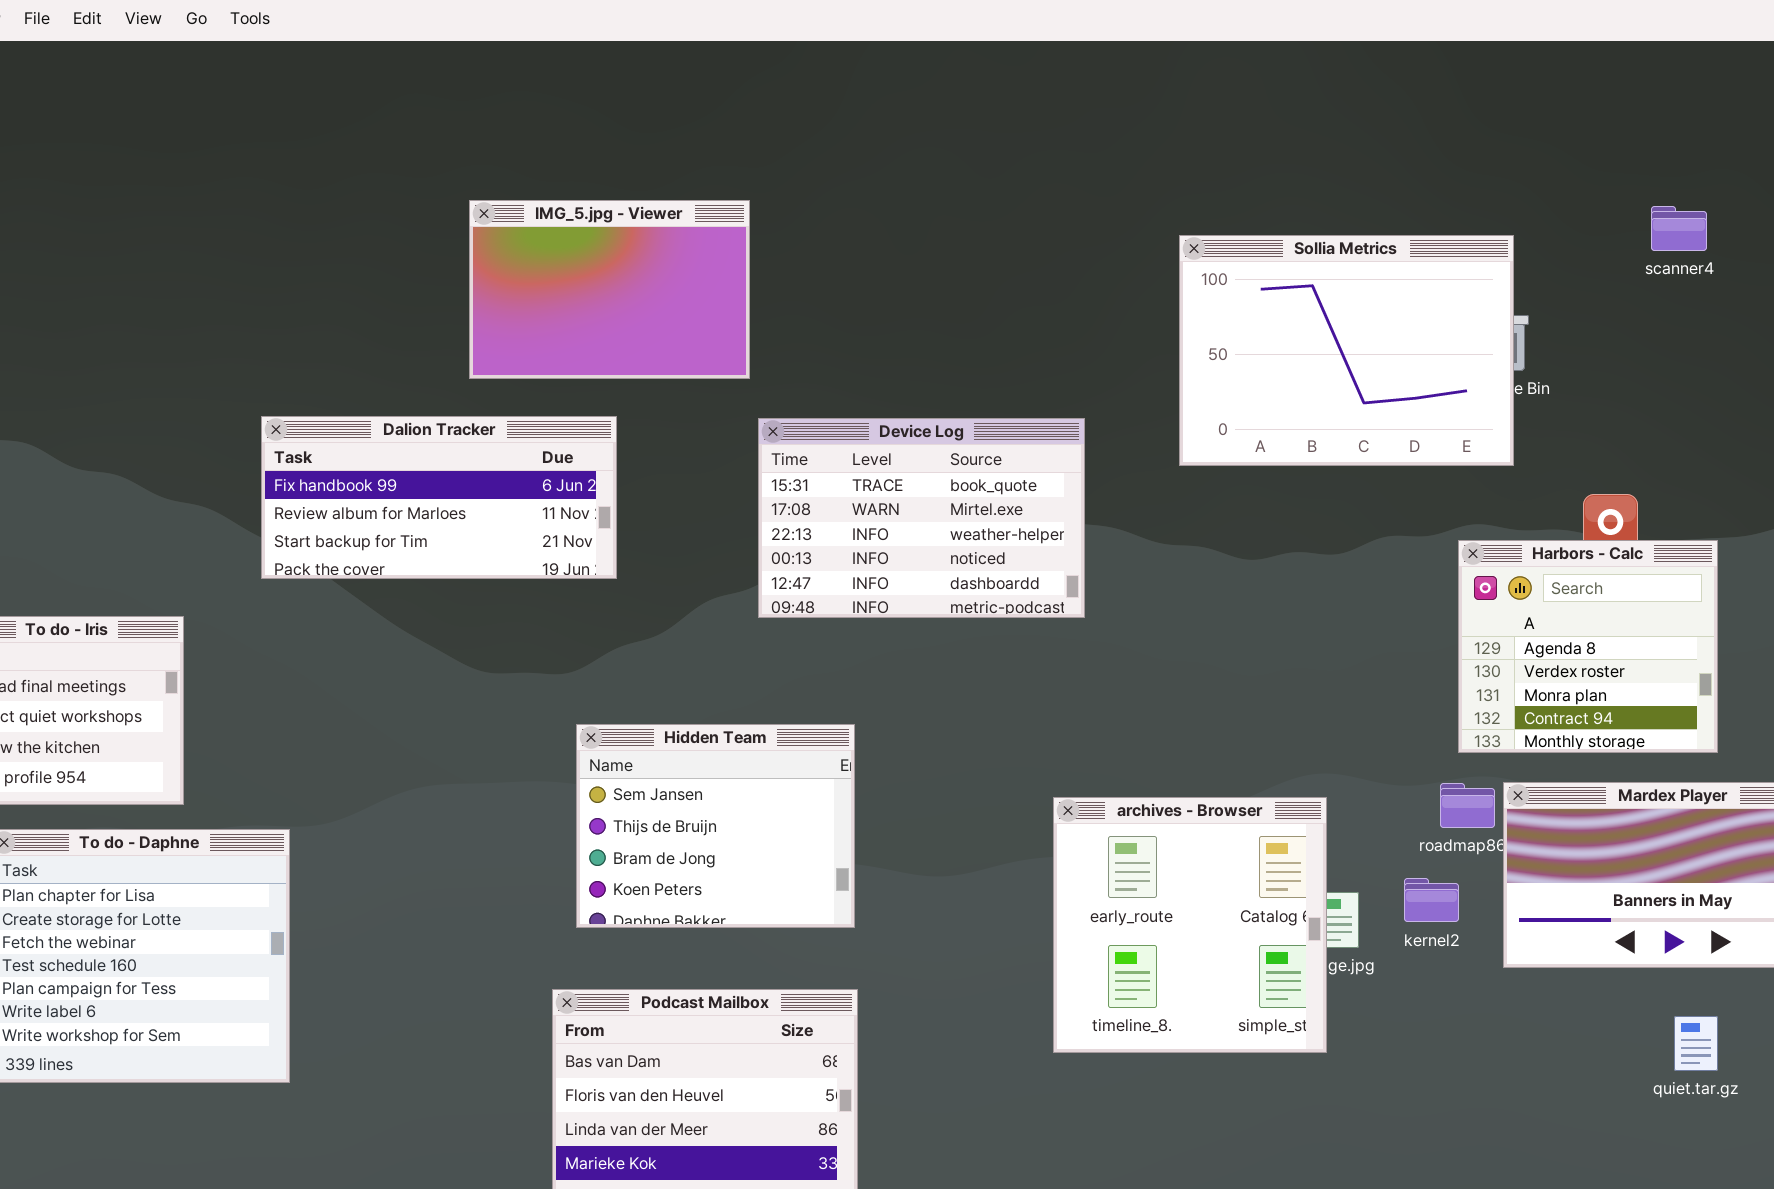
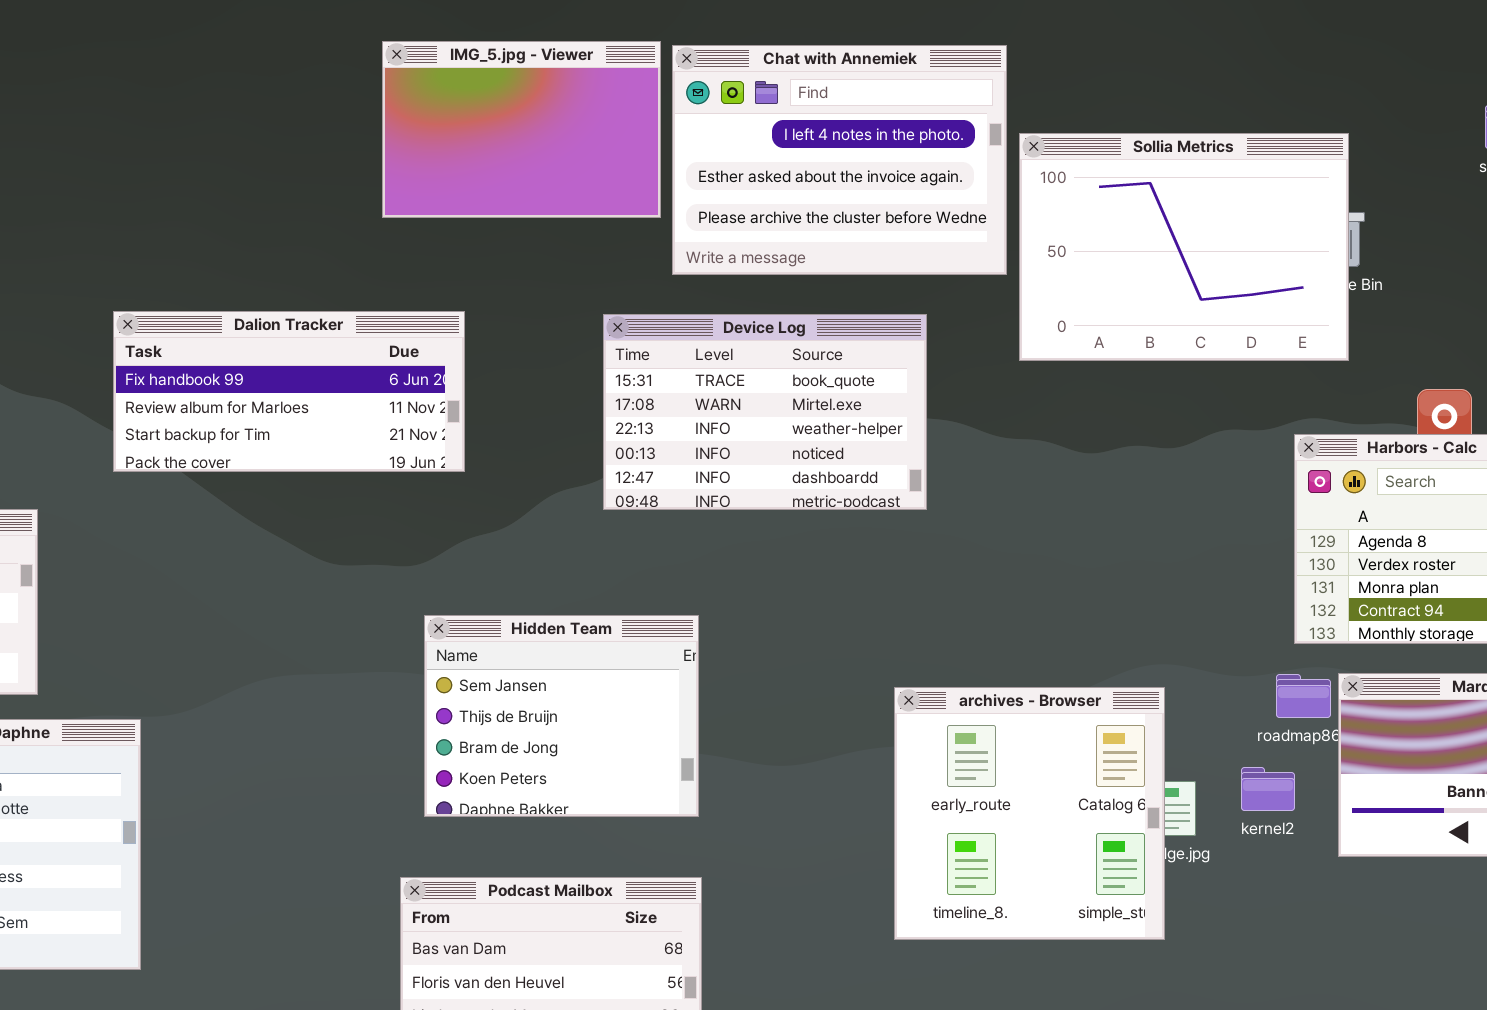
Chat with Annemiek: none -> [672,45,1007,275], opened
IMG_5.jpg - Viewer: [469,200,750,379] -> [382,41,661,218], moved

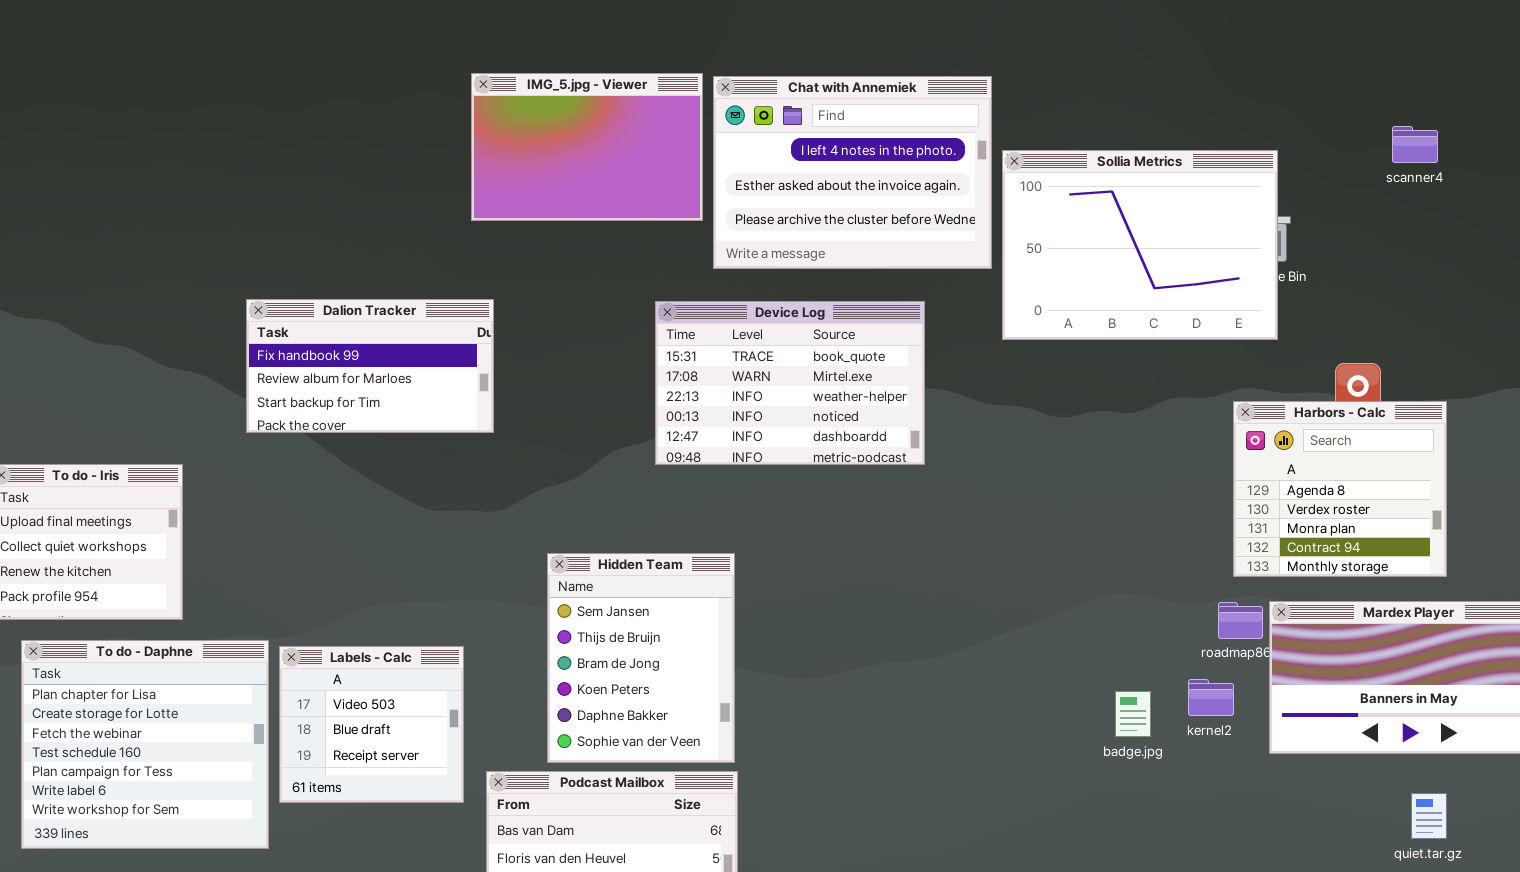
Dalion Tracker: [113,311,465,472] -> [246,299,494,433], resized
Hidden Team: [424,615,699,817] -> [547,553,735,763], resized
archives - Browser: [894,687,1165,940] -> none, closed
Labels - Calc: none -> [279,646,464,803], opened

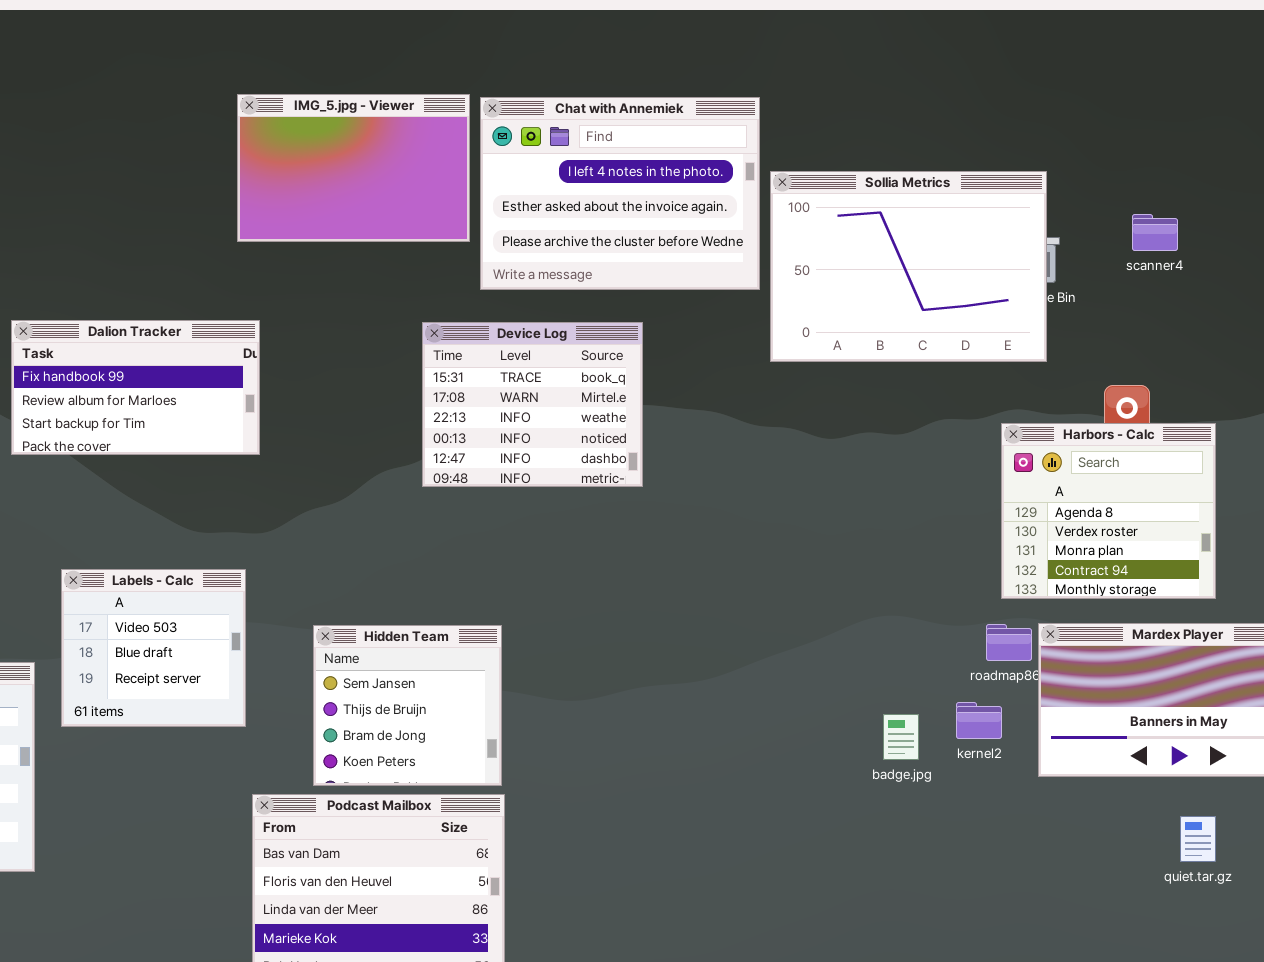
scanner4: [1392,126,1438,163] -> [1132,214,1178,251], moved
Device Log: [655,301,925,465] -> [422,322,643,487], resized
Hidden Team: [547,553,735,763] -> [313,625,502,786], resized
Labels - Calc: [279,646,464,803] -> [61,569,246,727], moved

